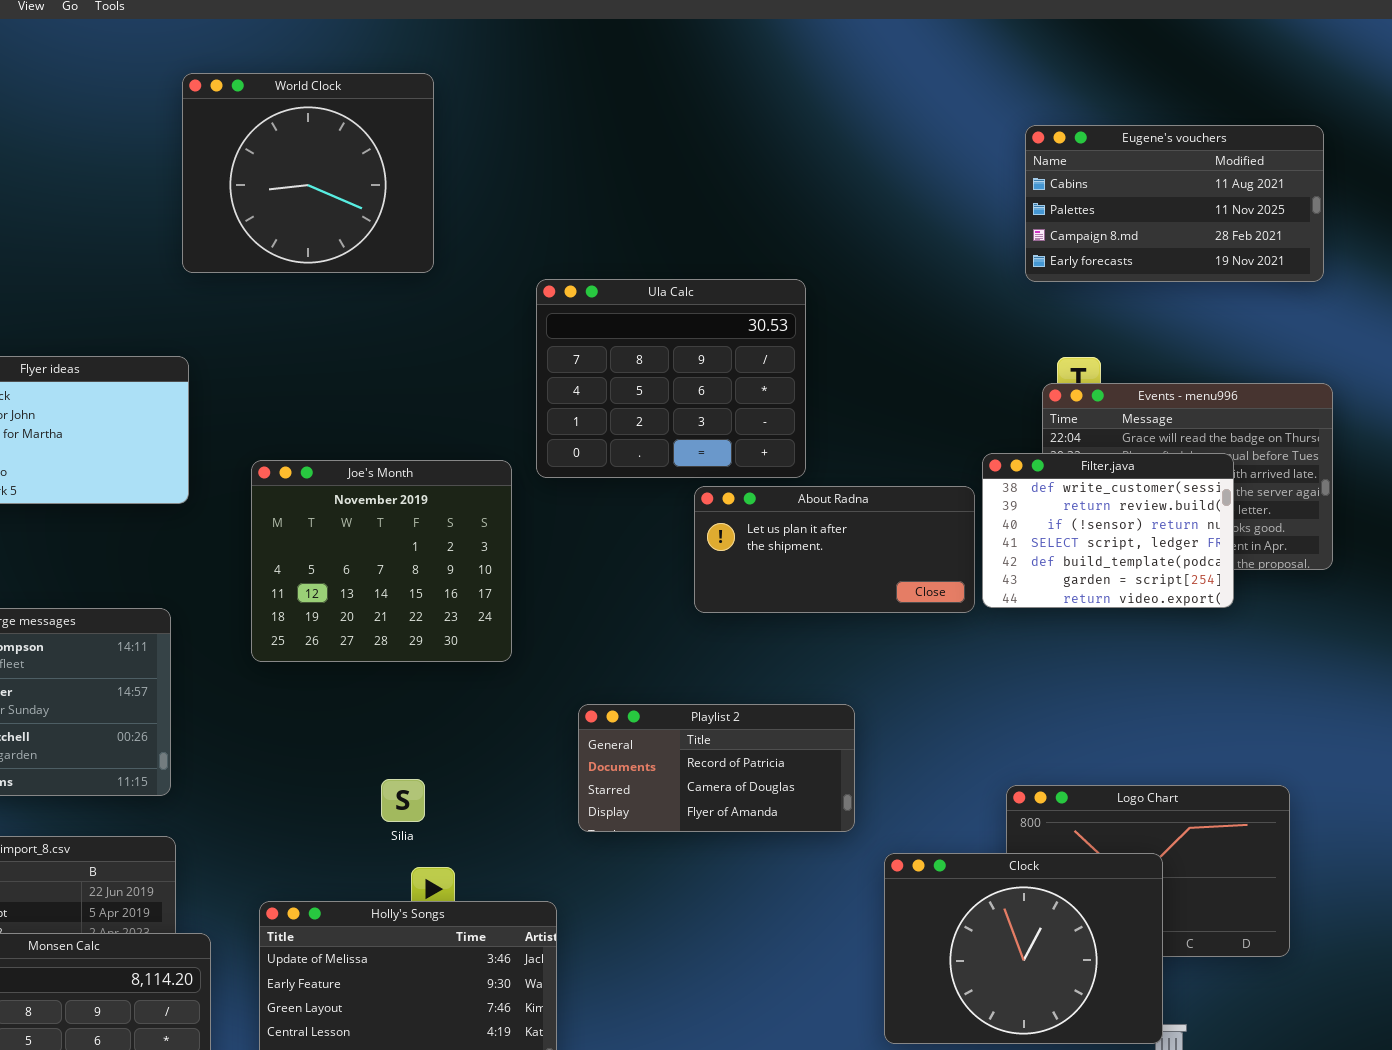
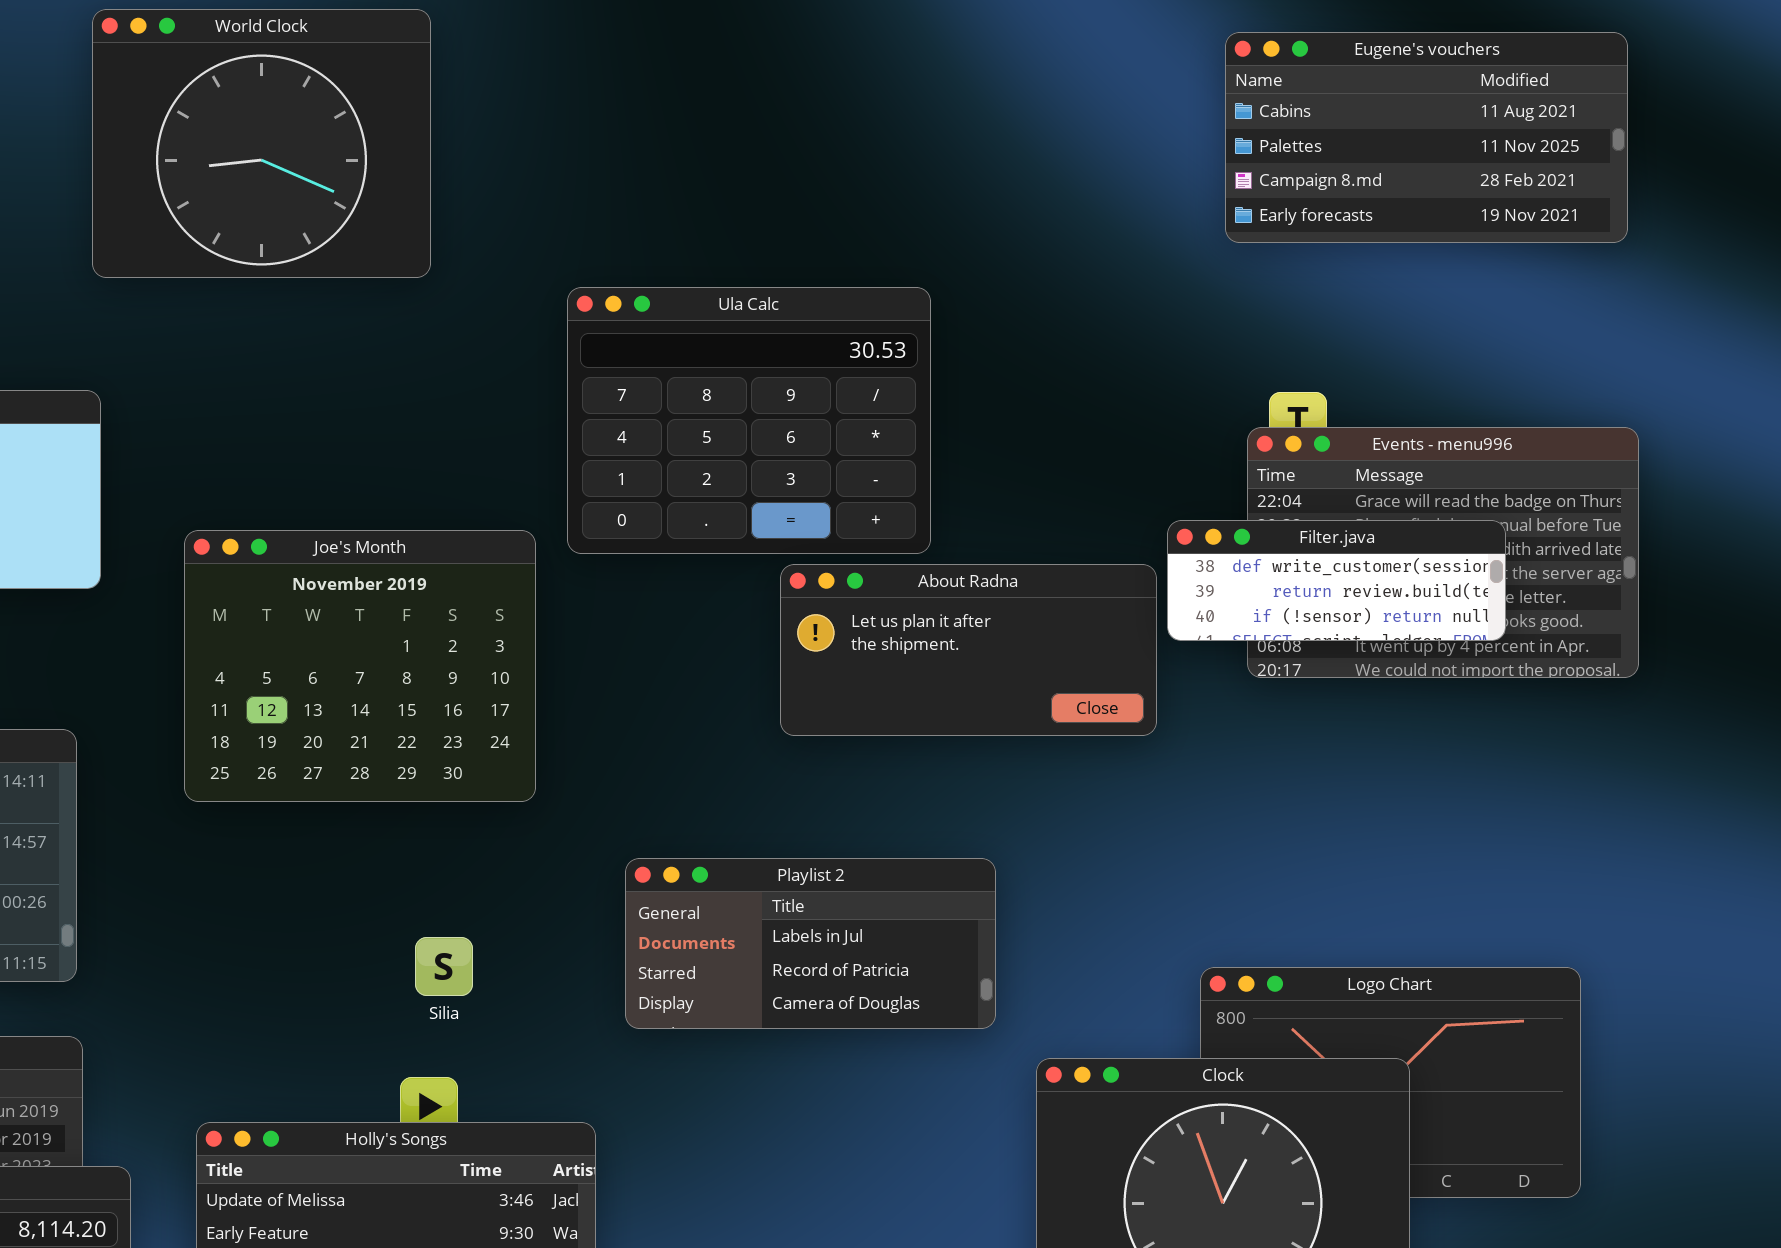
Eugene's vouchers: [1025,125,1324,282] -> [1225,32,1628,243], moved
Filter.java: [982,453,1234,608] -> [1167,520,1506,641], resized
Playlist 2: [578,704,855,832] -> [625,858,996,1029], scrolled up 1 row
Silia: [381,779,425,822] -> [415,937,473,996], moved

